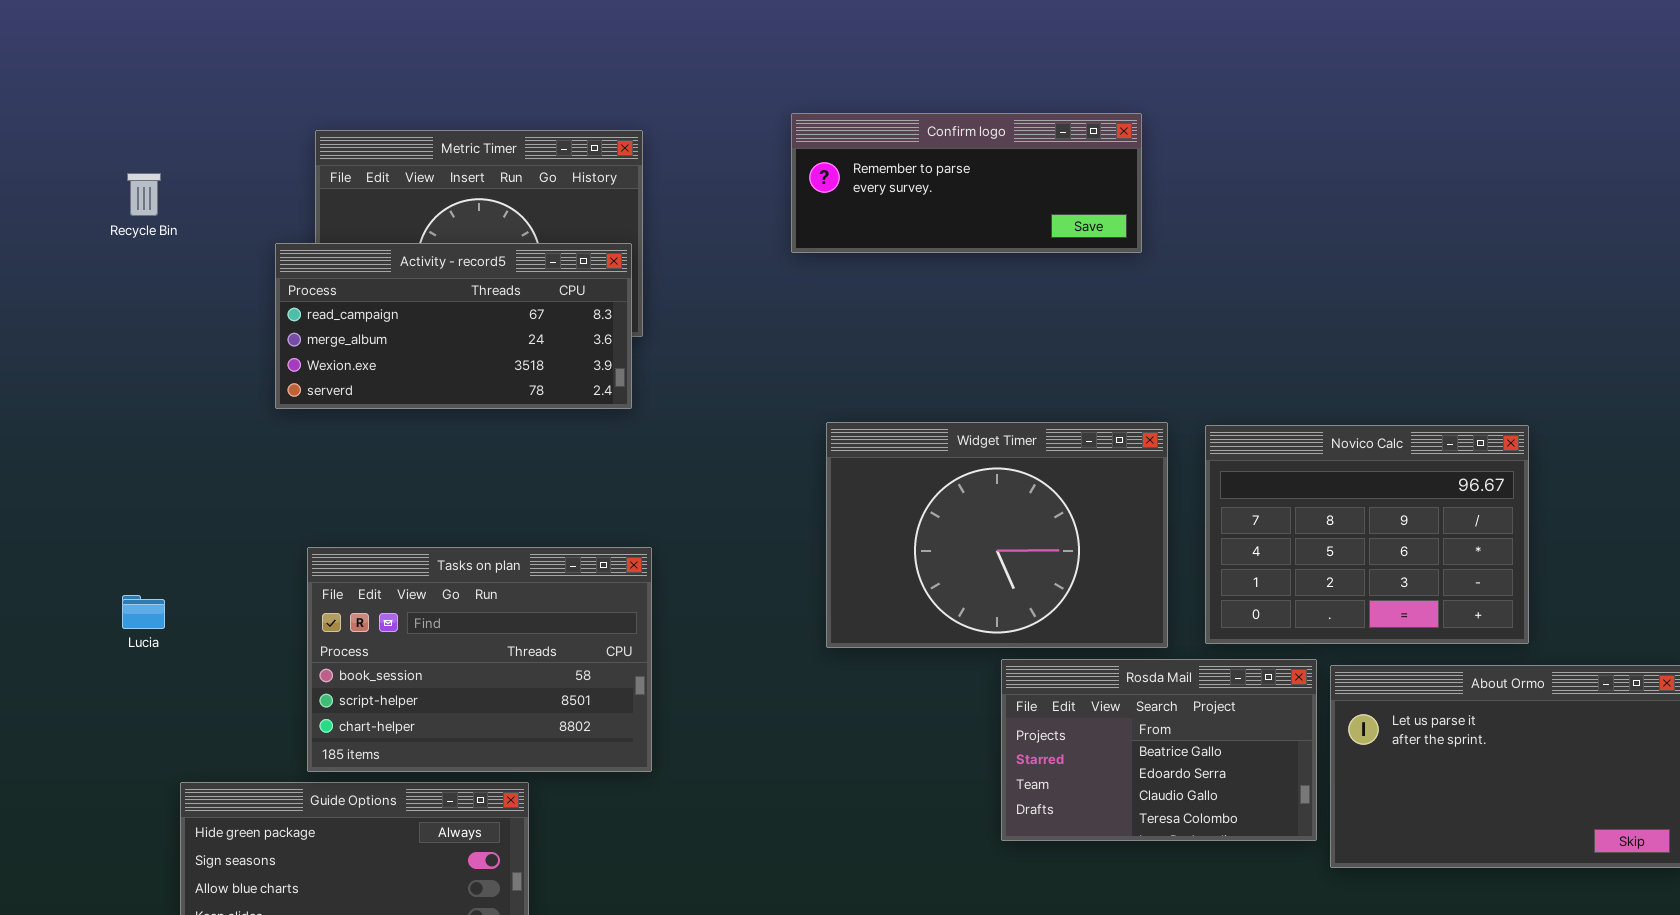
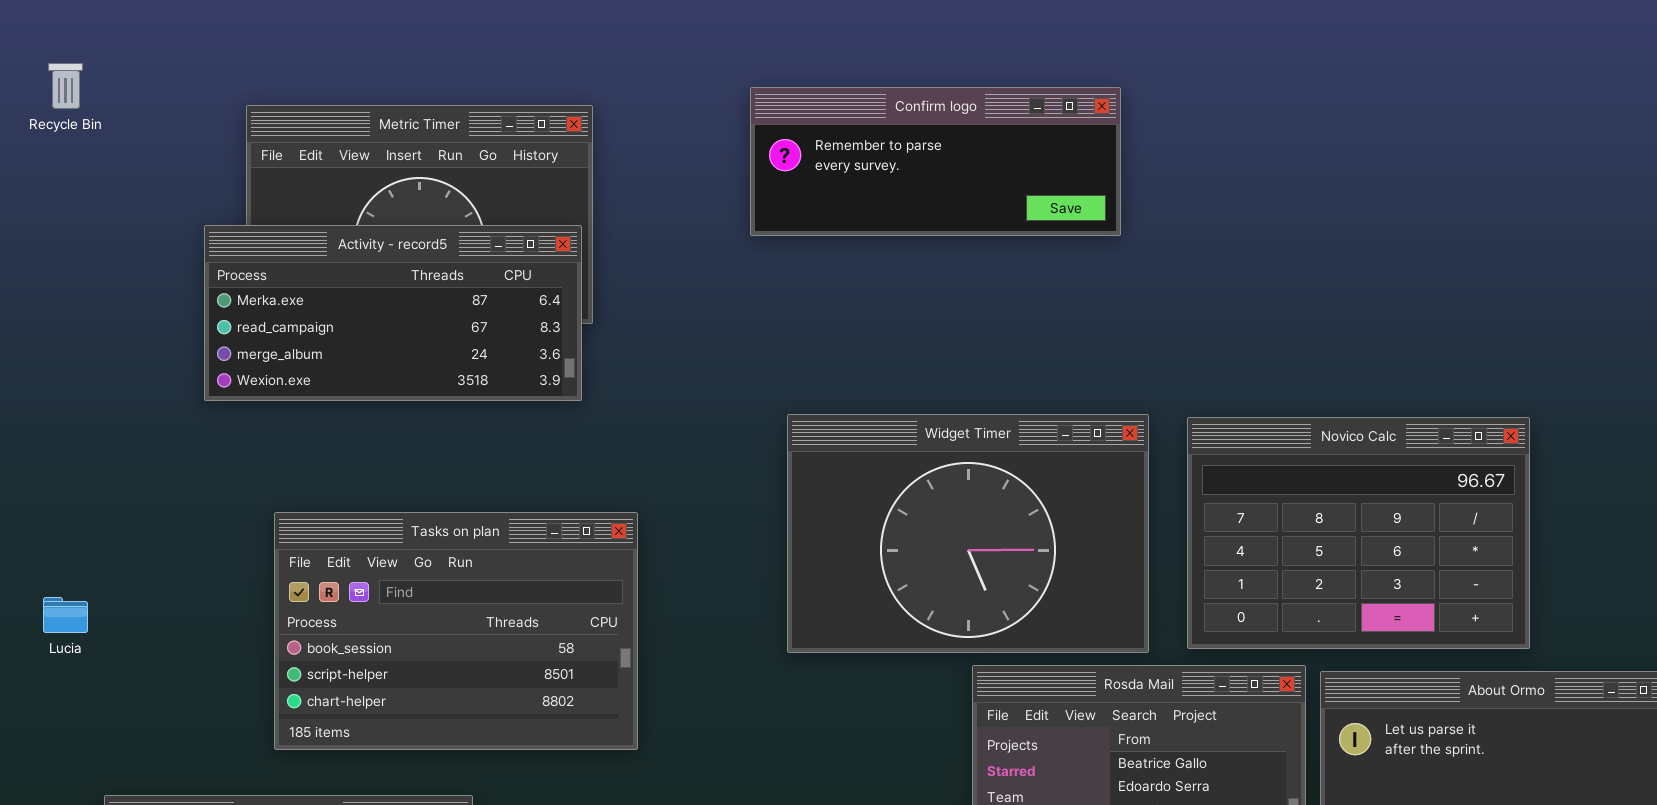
Recycle Bin: [127,173,161,216] -> [48,63,83,109], moved
Activity - record5: [275,243,632,409] -> [204,225,582,401], scrolled up 1 row
Tasks on plan: [307,547,652,772] -> [274,512,638,750], moved

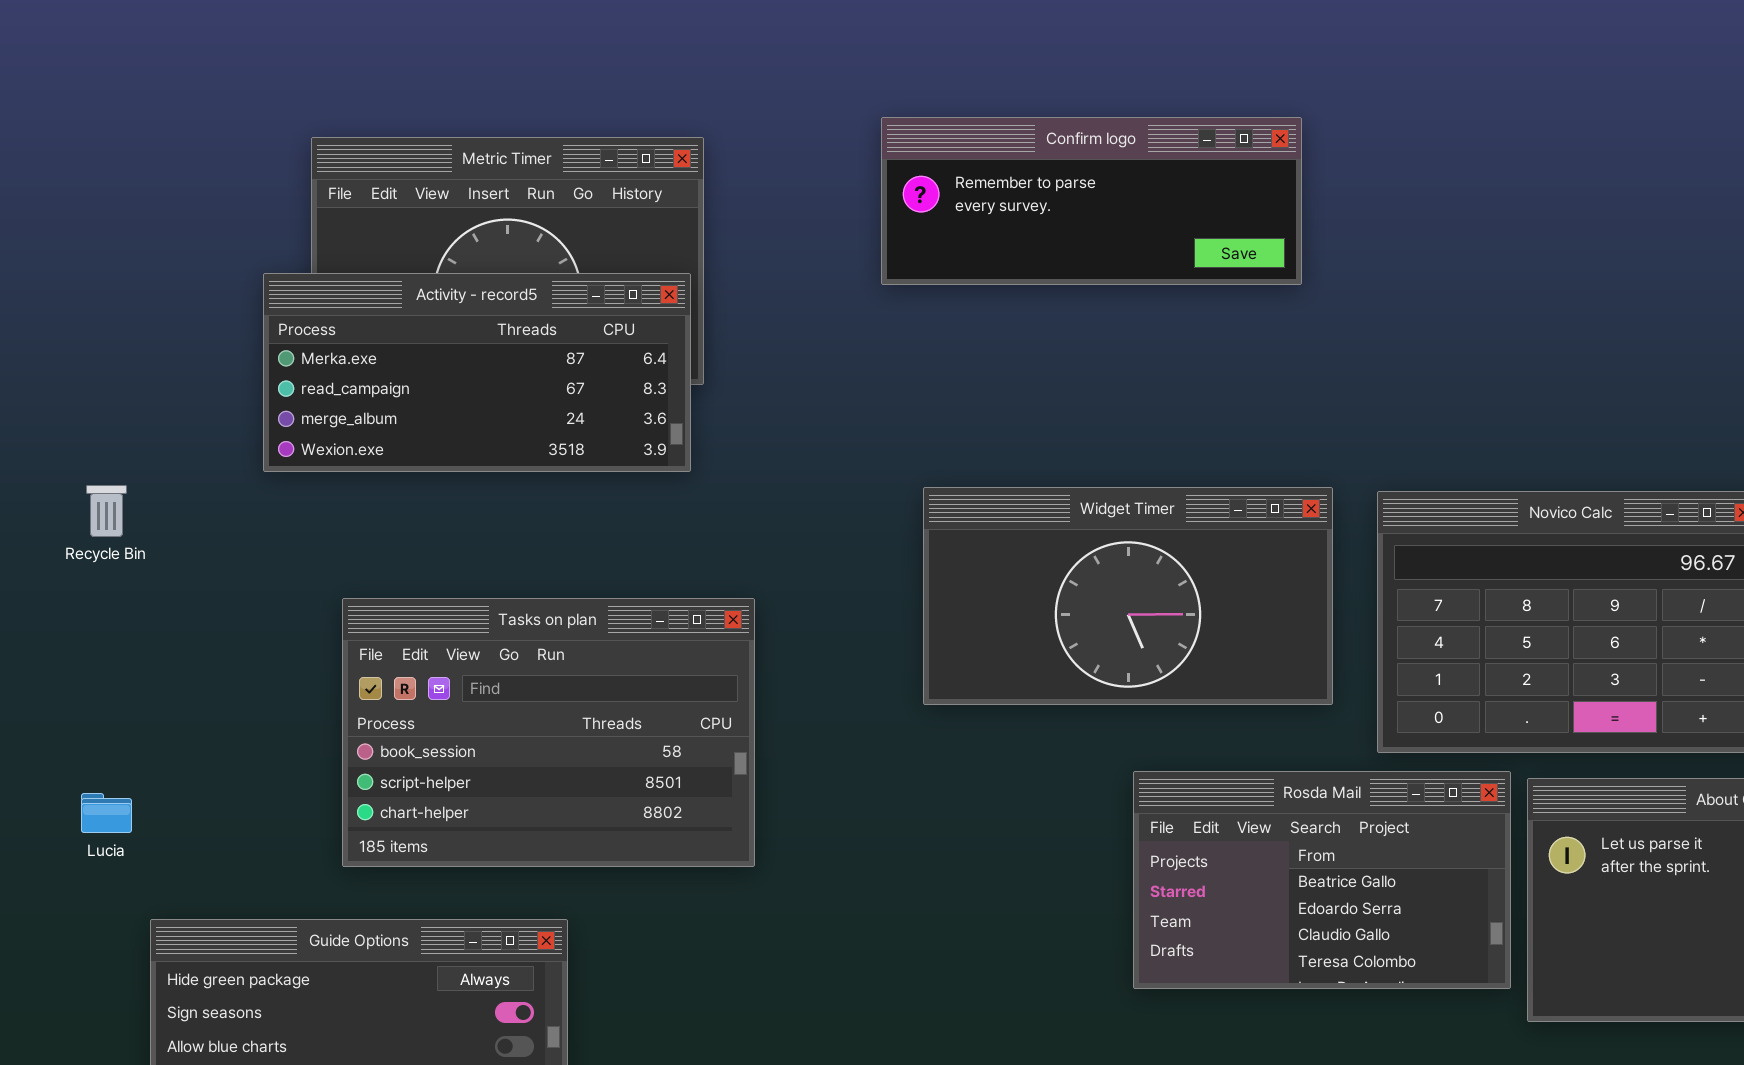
Recycle Bin: [48,63,83,109] -> [86,485,127,537], moved
Widget Timer: [787,414,1149,653] -> [923,487,1333,705], resized
Lucia: [43,597,88,633] -> [81,793,132,833], moved

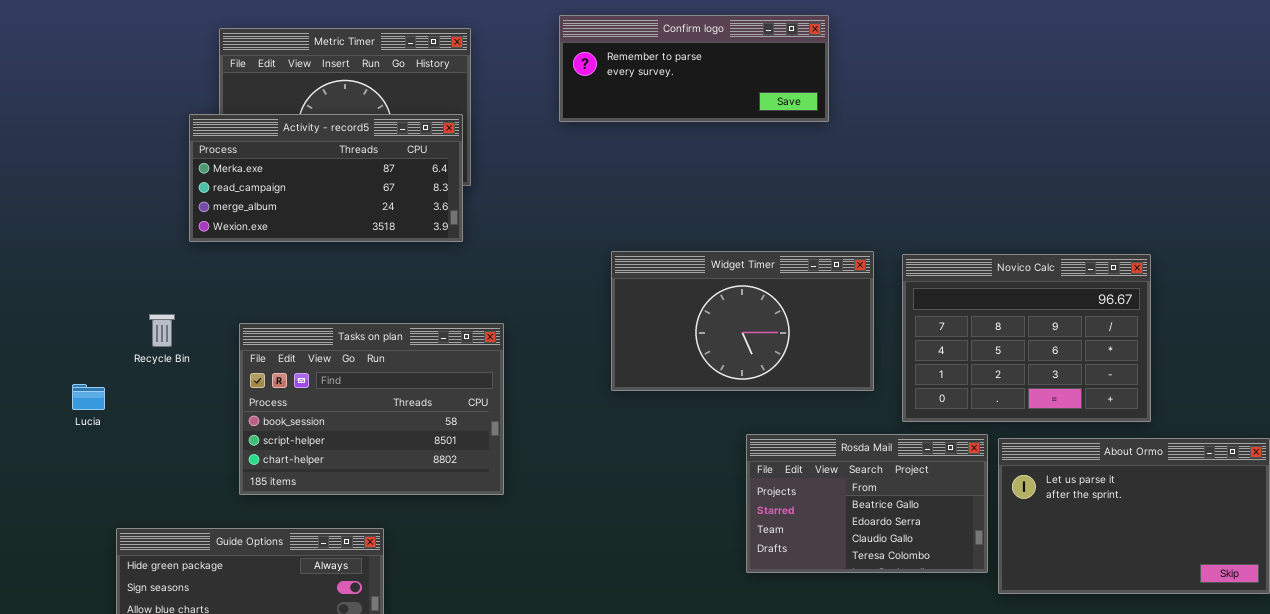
Confirm logo: [881,117,1302,285] -> [559,15,829,122], moved
Recycle Bin: [86,485,127,537] -> [149,314,175,347], moved
Lucia: [81,793,132,833] -> [72,384,105,410], moved

